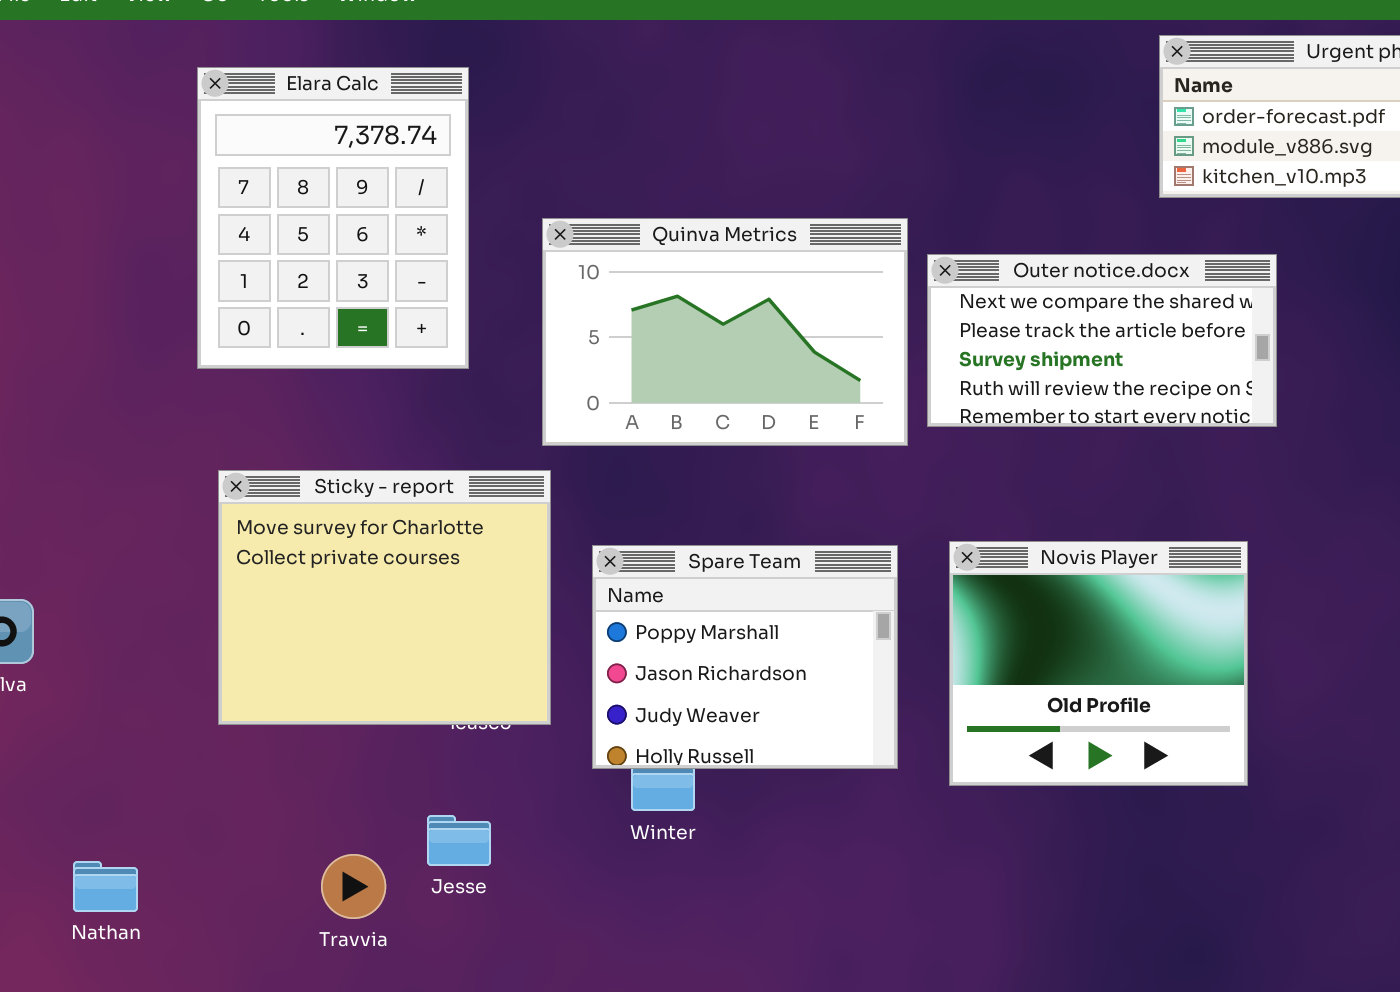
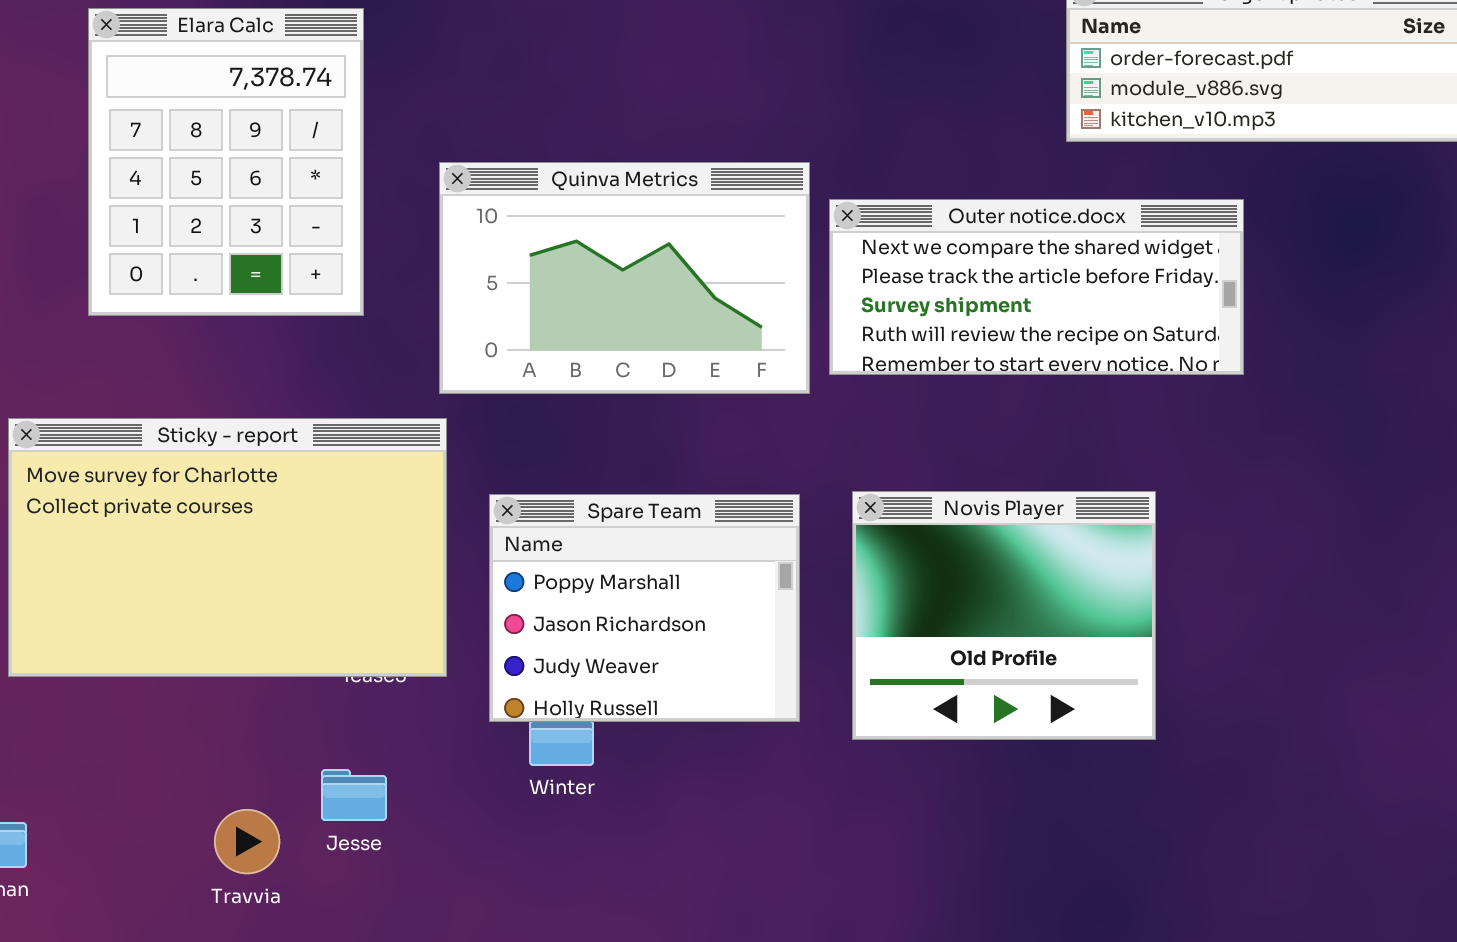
Outer notice.docx: [927,254,1277,427] -> [829,199,1244,375], resized
Sticky - report: [218,470,551,725] -> [8,418,447,677], resized

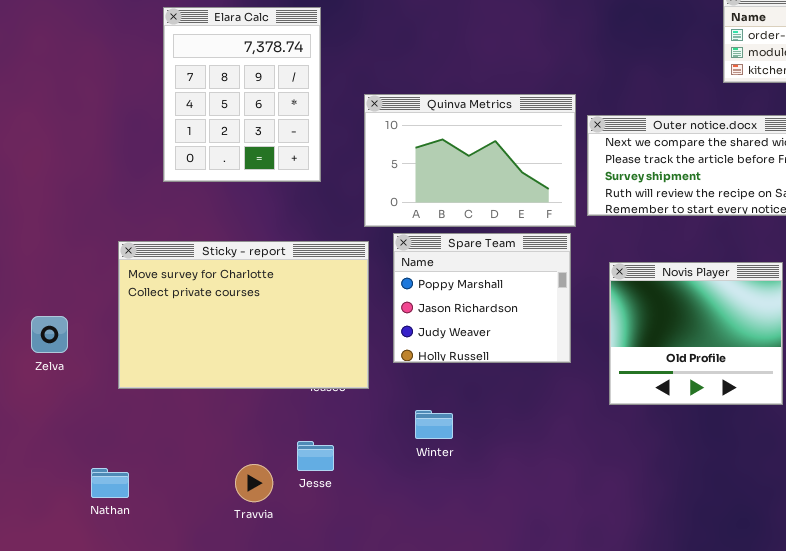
Novis Player: [852,491,1156,740] -> [609,262,783,405], moved
Spare Team: [489,494,800,722] -> [393,233,571,363], moved

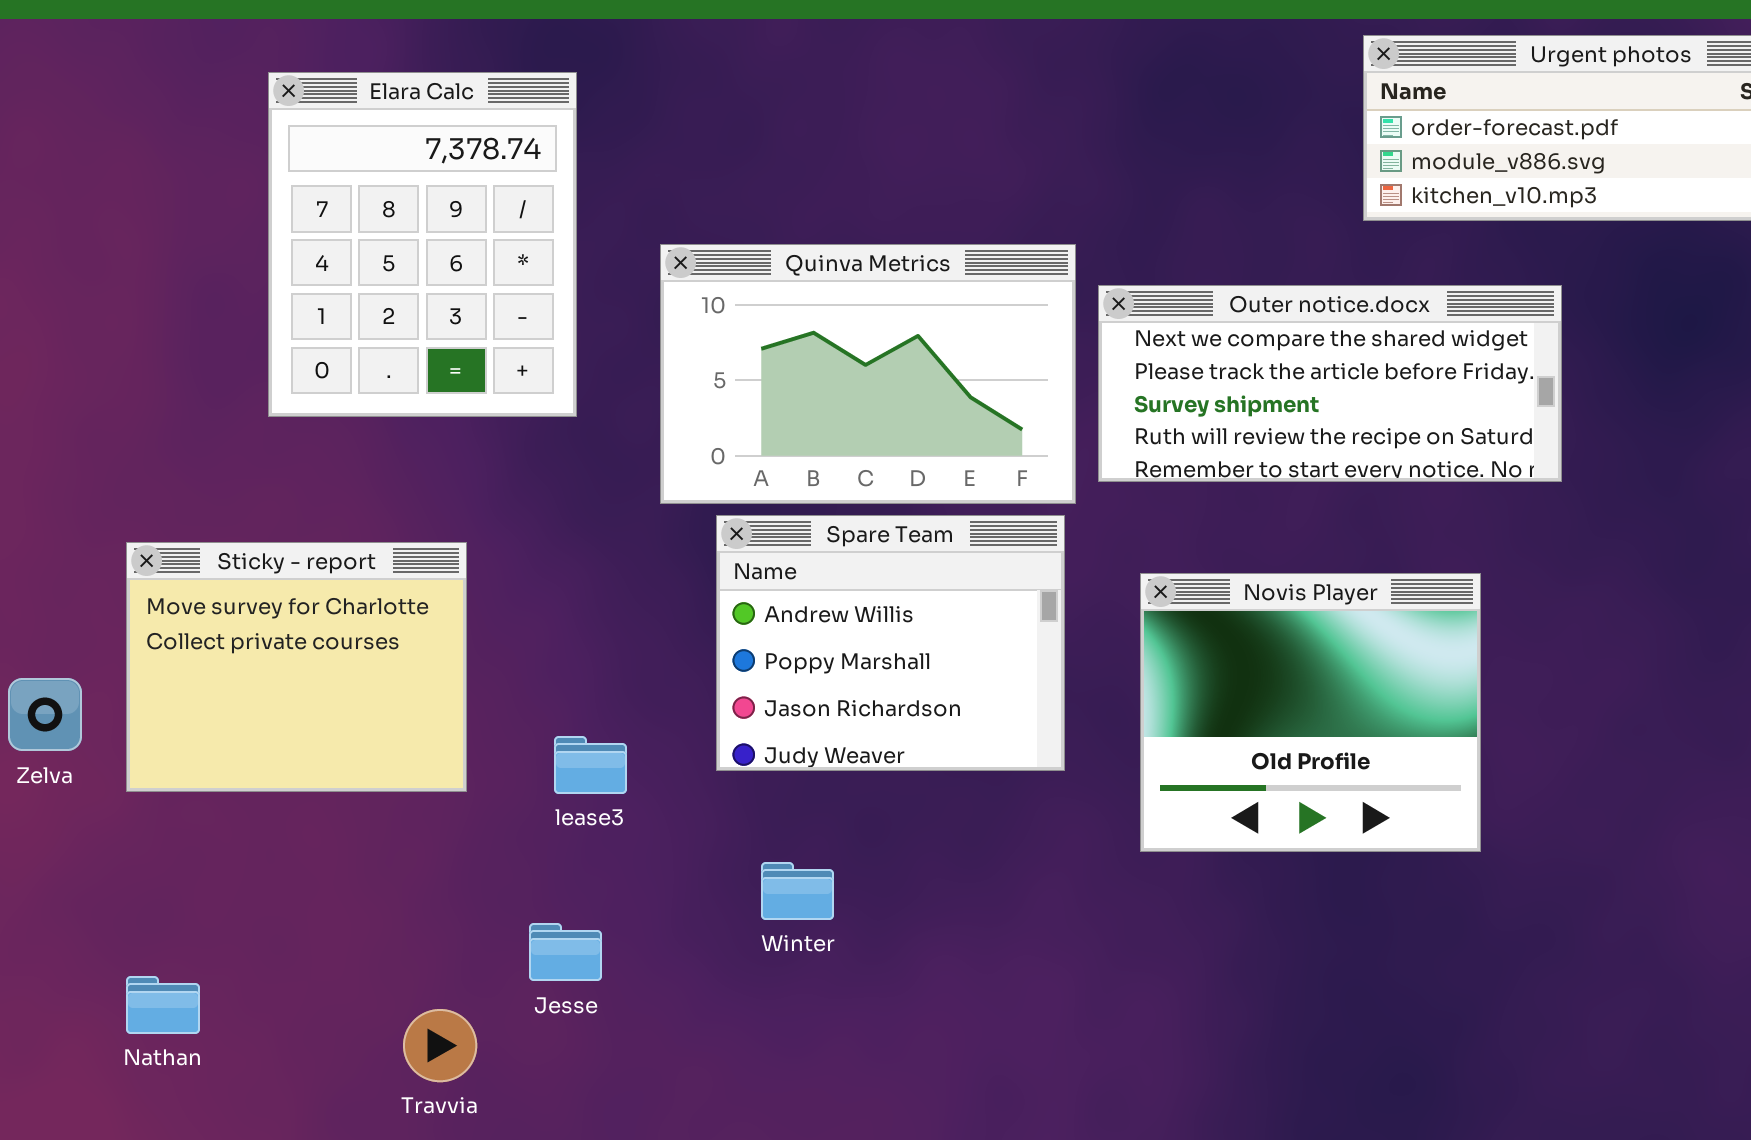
Spare Team: [393,233,571,363] -> [716,515,1065,771], scrolled up 1 row
Sticky - report: [118,241,369,389] -> [126,542,467,792], moved, resized
Travvia: [235,464,273,502] -> [403,1009,477,1082], moved

